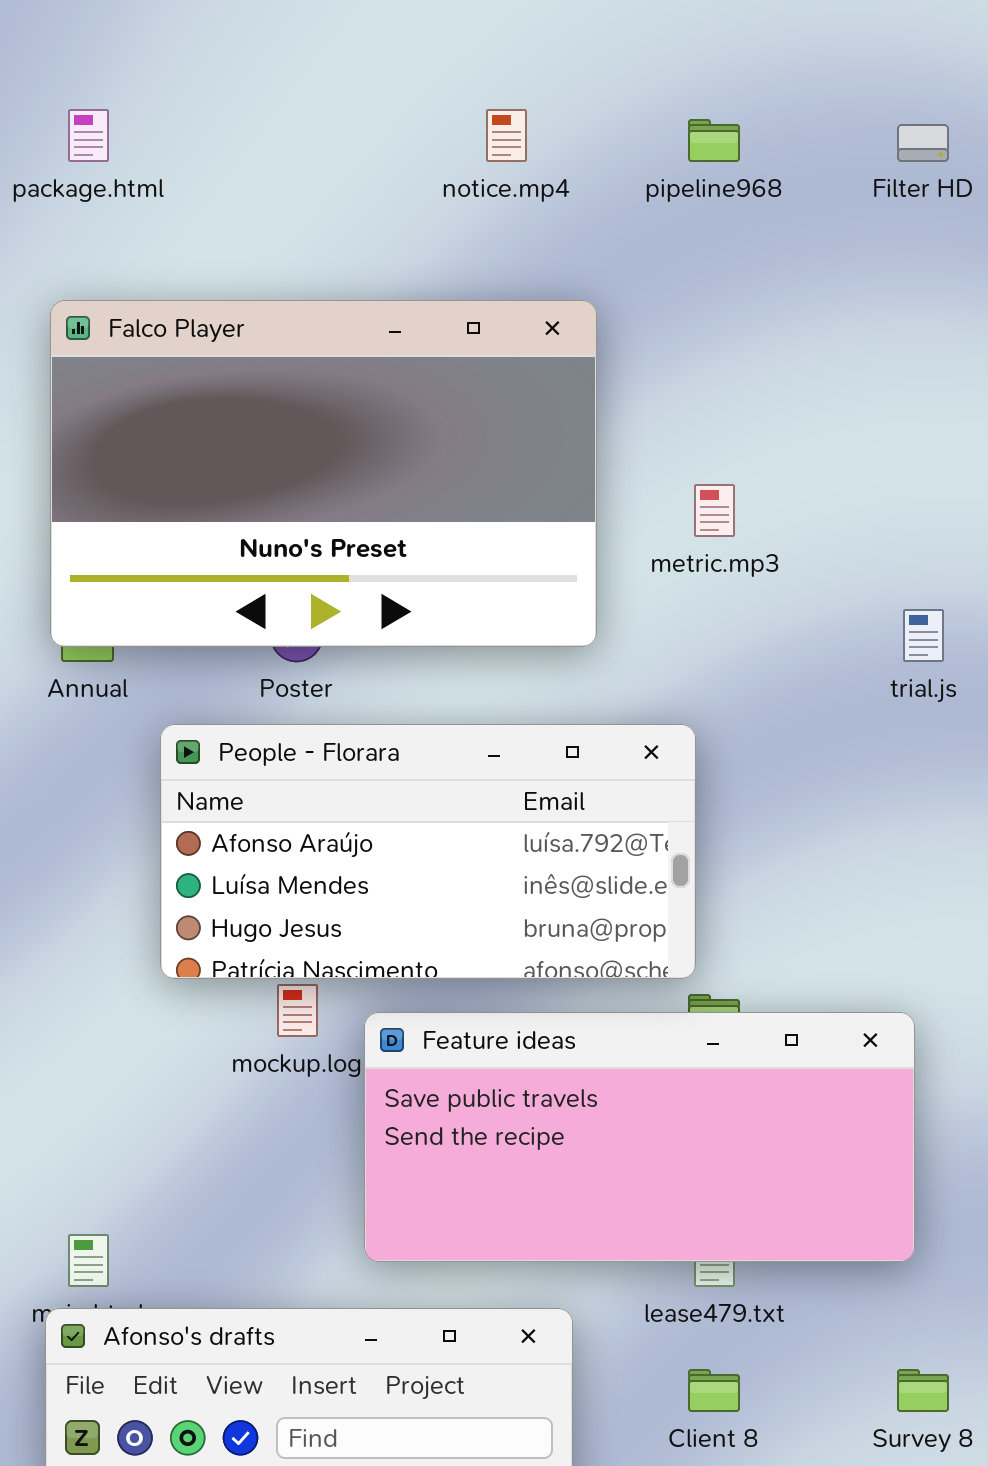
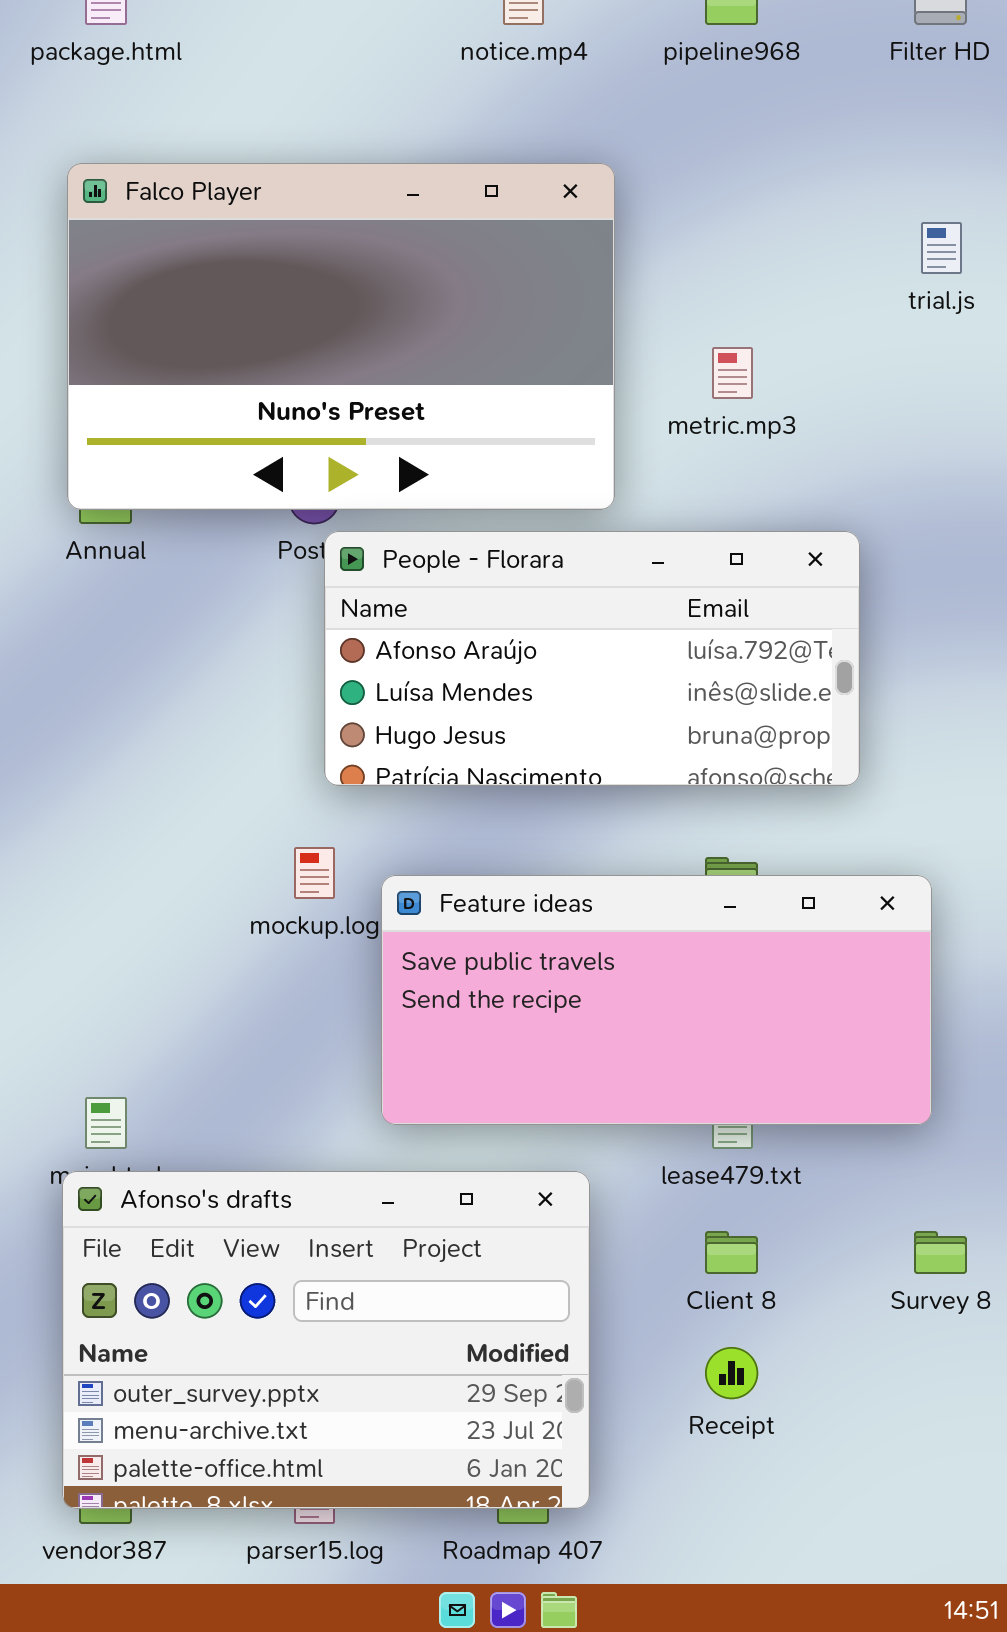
trial.js: [903,609,944,662] -> [921,222,962,274], moved
People - Florara: [160,724,696,979] -> [324,531,860,786], moved

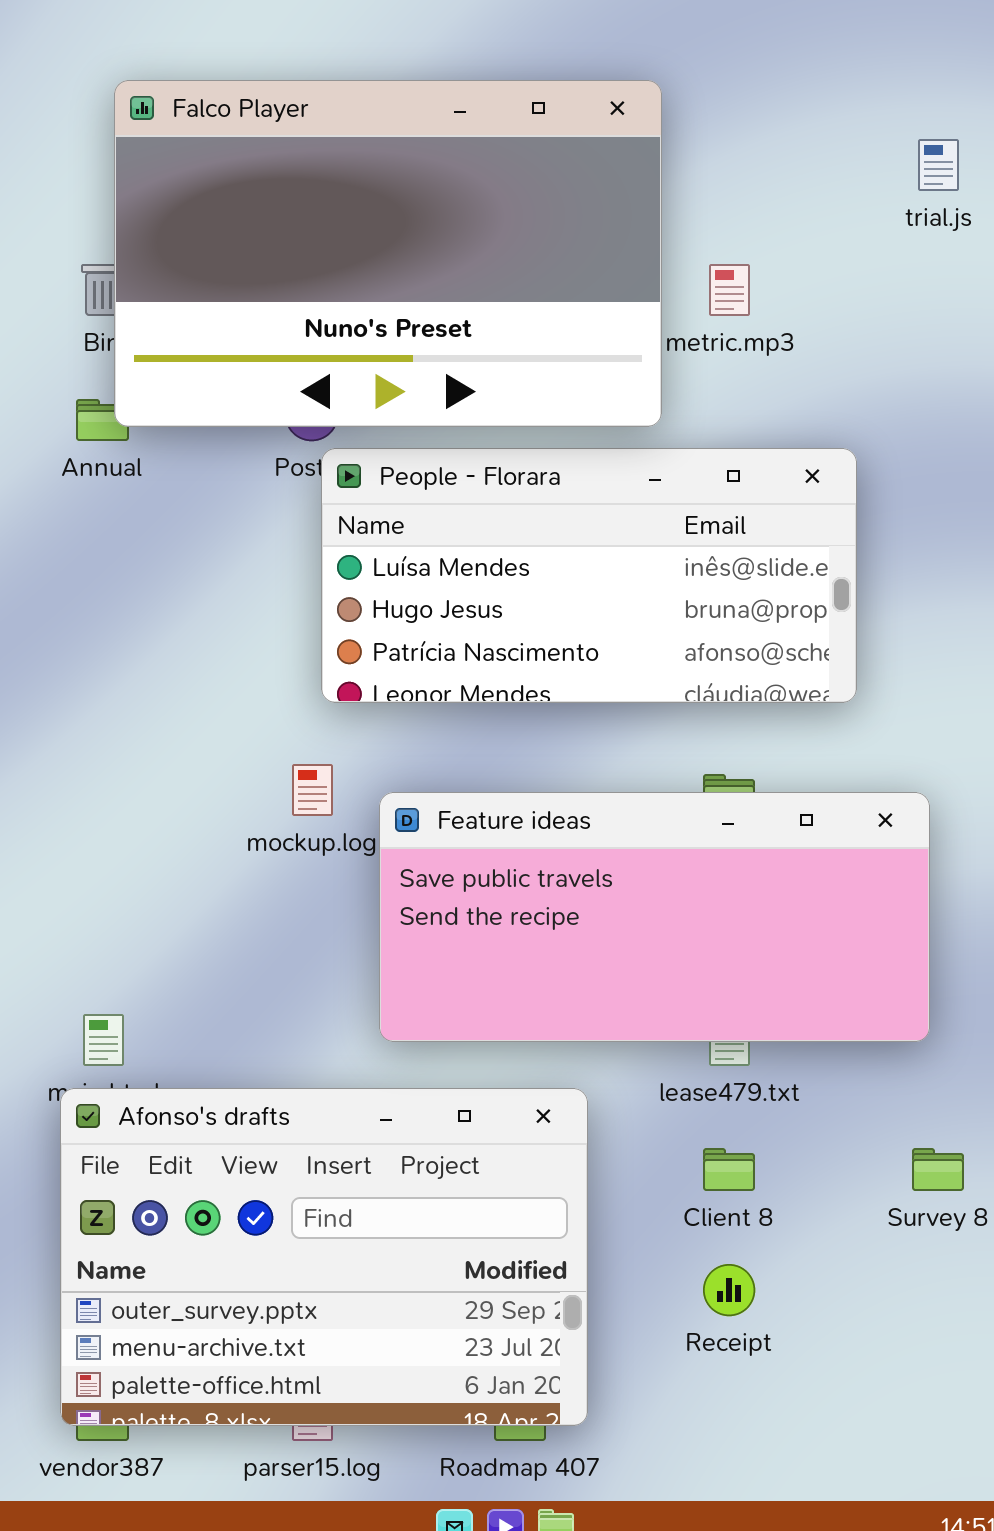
Falco Player: [67,163,615,510] -> [114,80,662,427], moved
People - Florara: [324,531,860,786] -> [321,448,857,703], scrolled down 1 row

